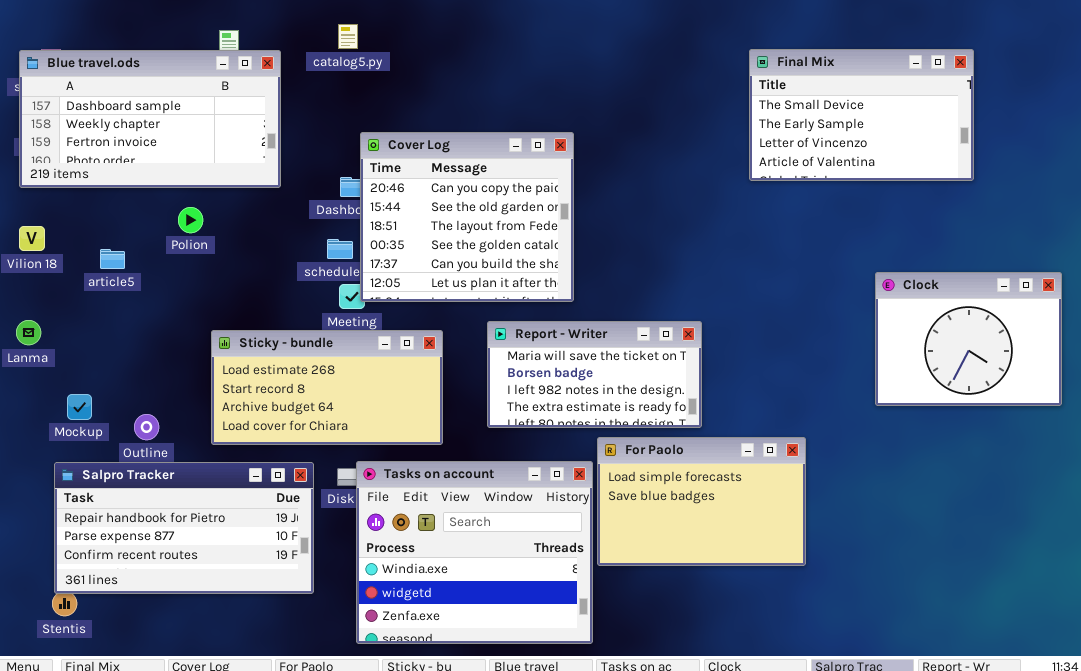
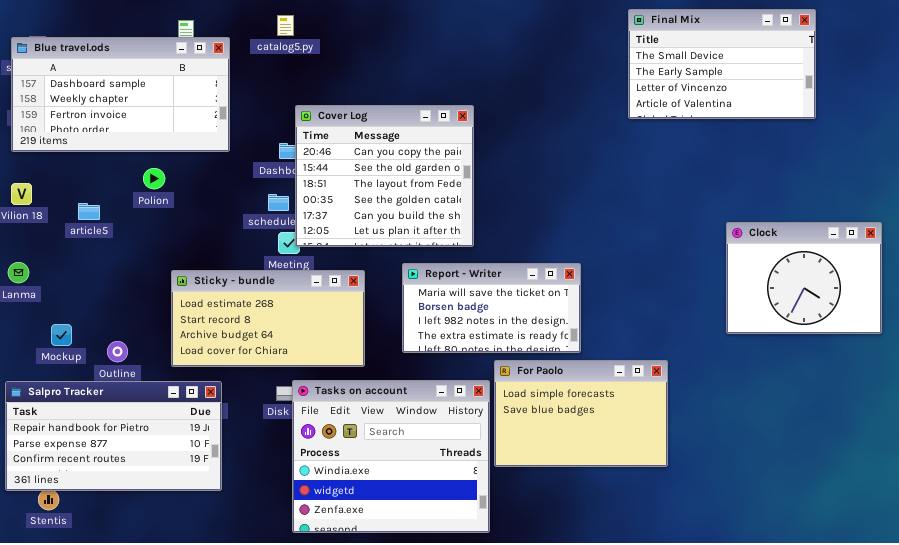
Final Mix: [749,49,974,181] -> [628,9,816,119], moved
Salpro Tracker: [54,462,314,594] -> [5,381,222,491], moved

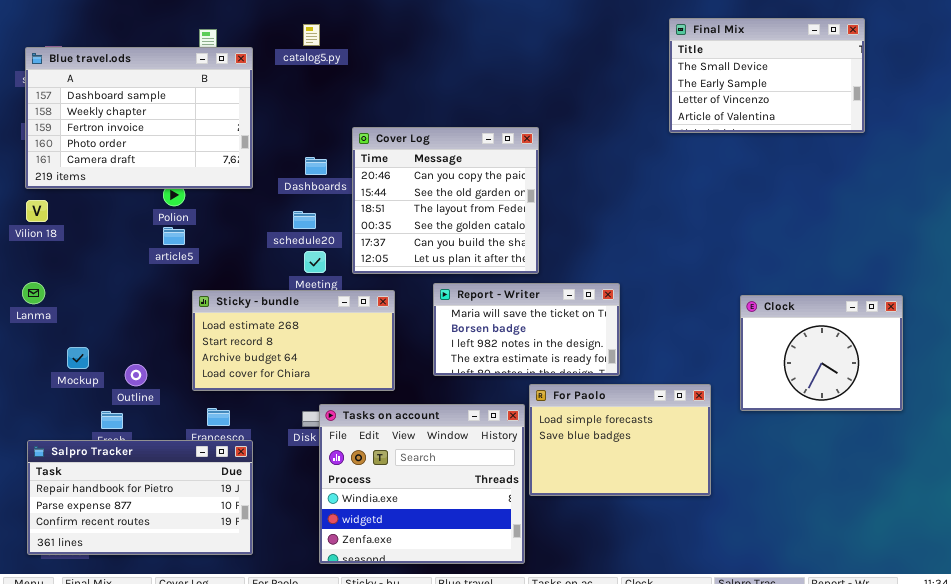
Blue travel.ods: [11,37,230,152] -> [25,47,253,189], resized
Cover Log: [295,105,474,247] -> [352,127,539,274], moved
article5: [78,203,100,220] -> [163,227,185,245], moved
Clock: [726,222,882,334] -> [740,295,903,411], moved
Salpro Tracker: [5,381,222,491] -> [27,440,253,555], moved

